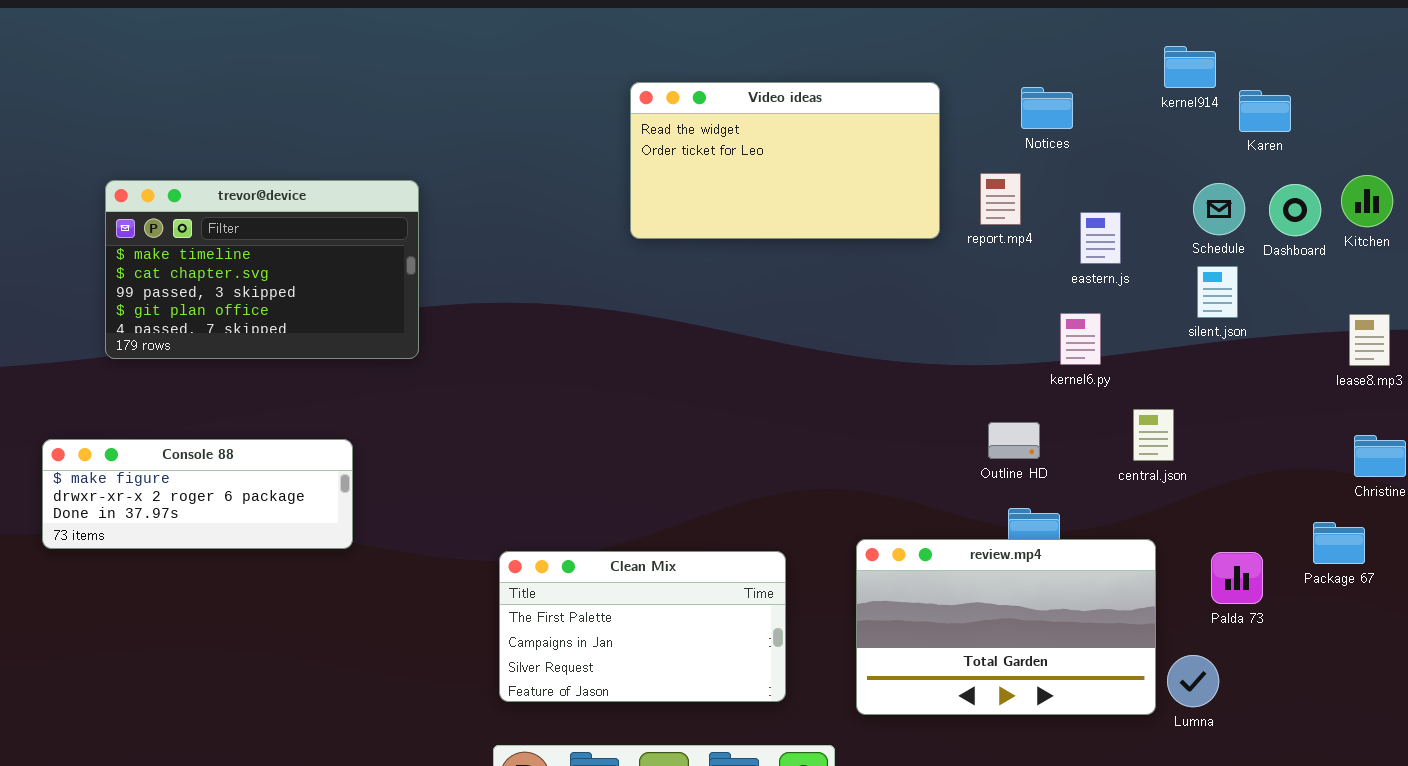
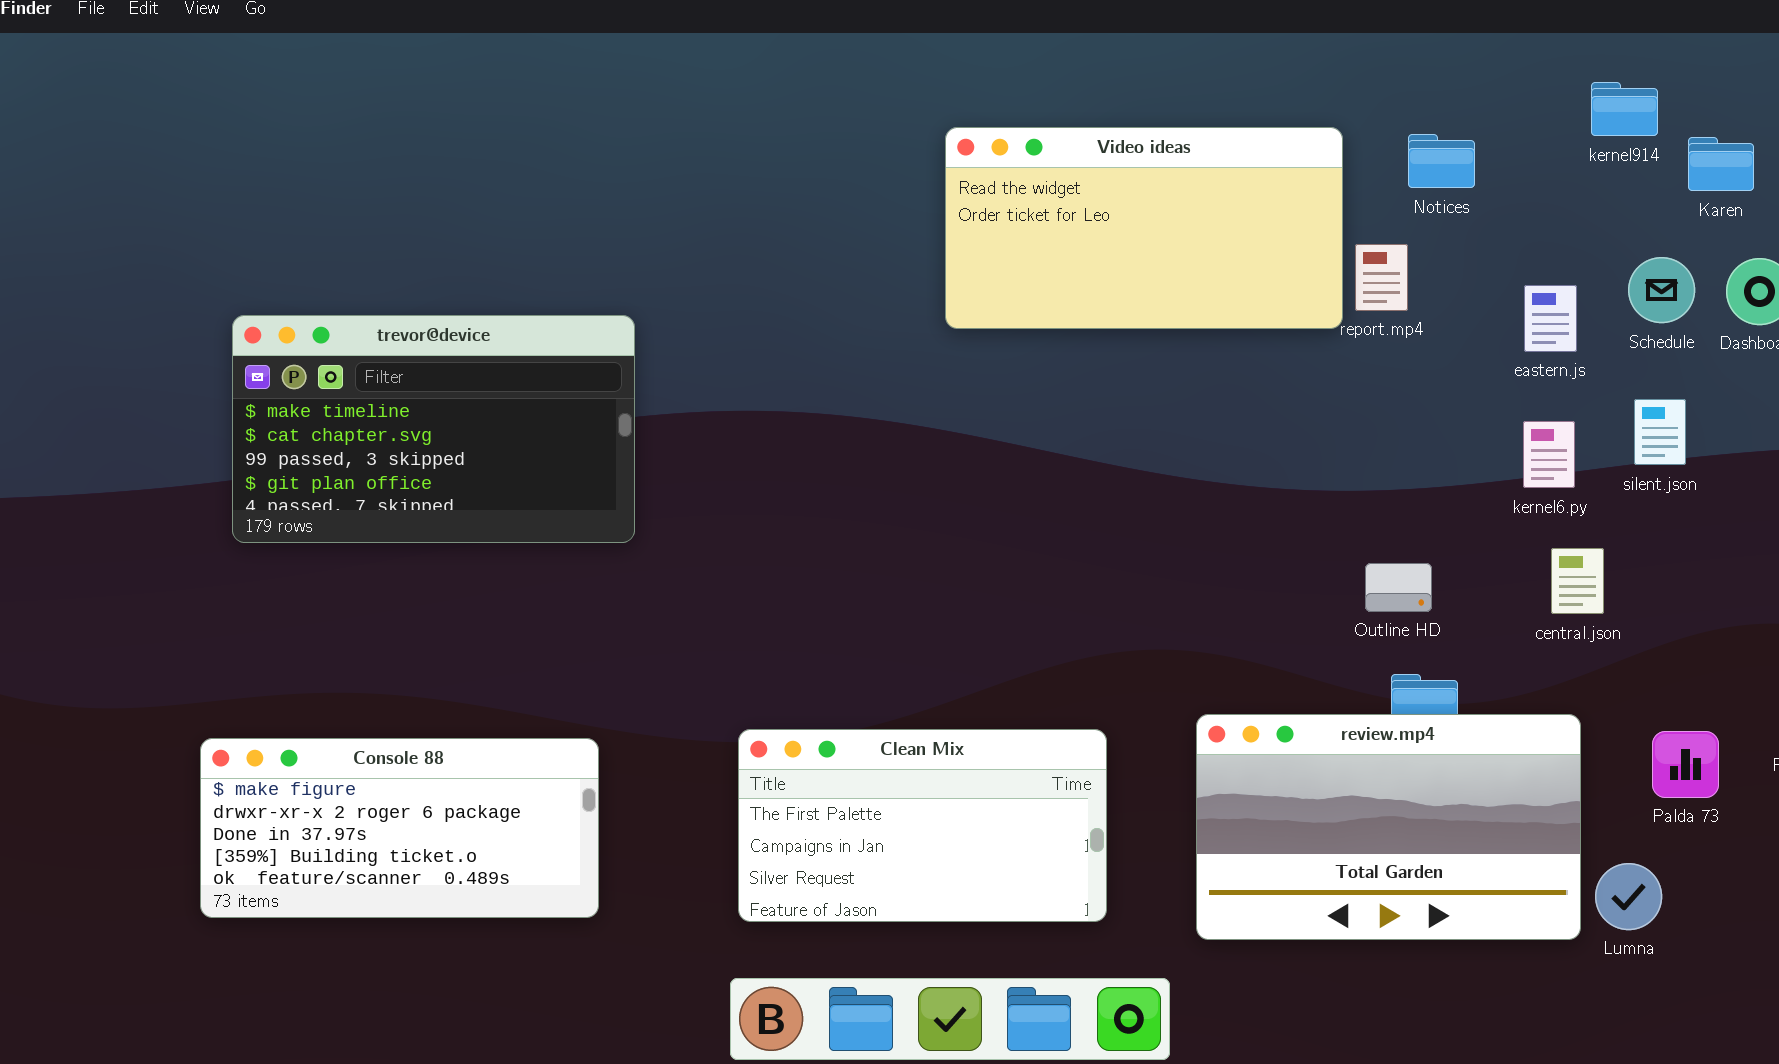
Video ideas: [630,82,940,239] -> [945,127,1343,329], moved
trevor@device: [105,180,419,359] -> [232,315,635,543], moved
eastern.js: [1080,212,1121,264] -> [1524,285,1577,352], moved
silent.json: [1197,266,1238,318] -> [1634,399,1686,465], moved
kernel6.py: [1060,313,1101,365] -> [1523,421,1575,488], moved
Console 88: [42,439,353,549] -> [200,738,599,918], moved, resized

